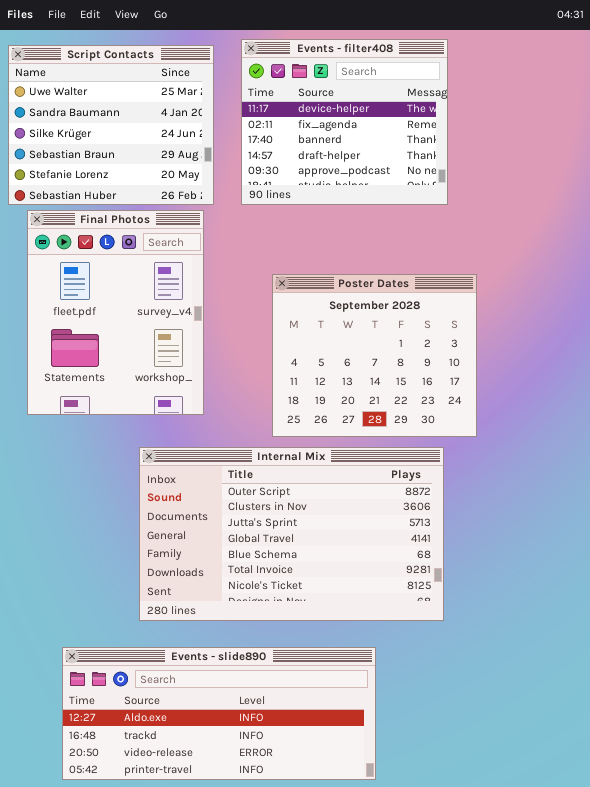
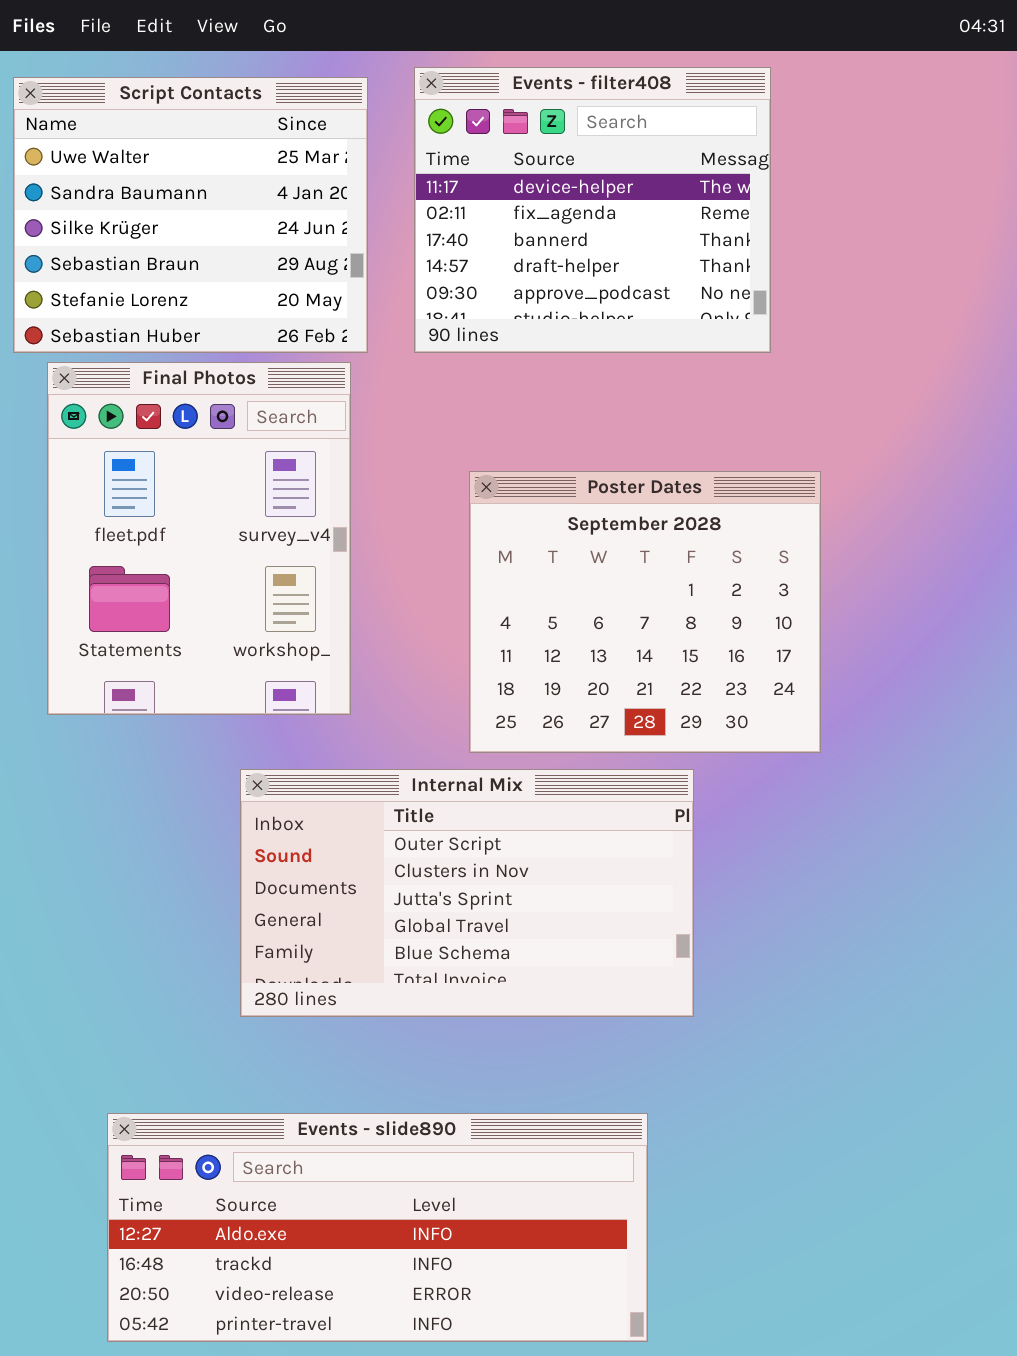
Internal Mix: [139,447,444,621] -> [240,769,694,1017], resized

